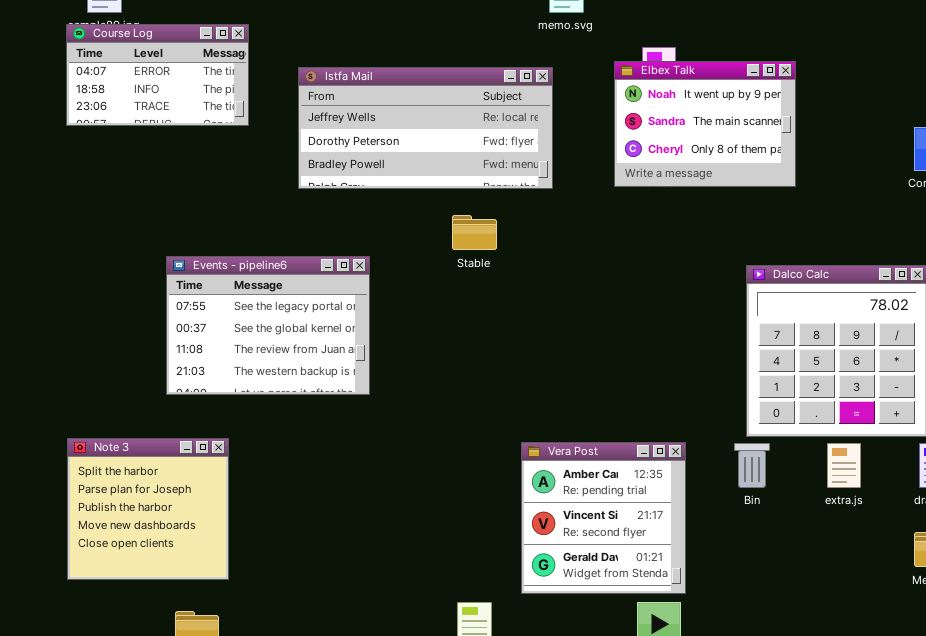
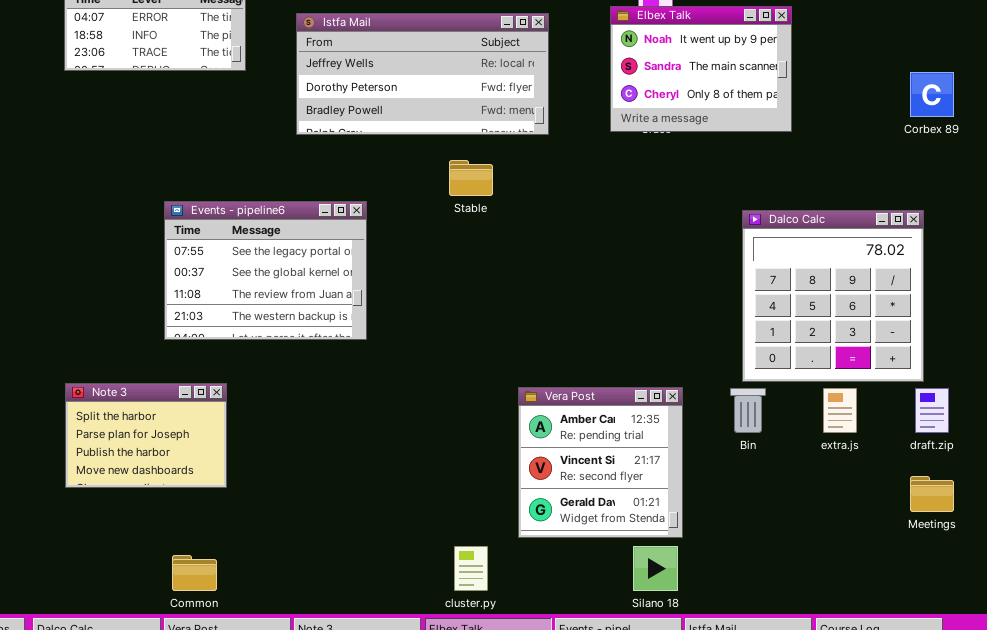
Note 3: [67,438,229,580] -> [65,383,227,488], resized

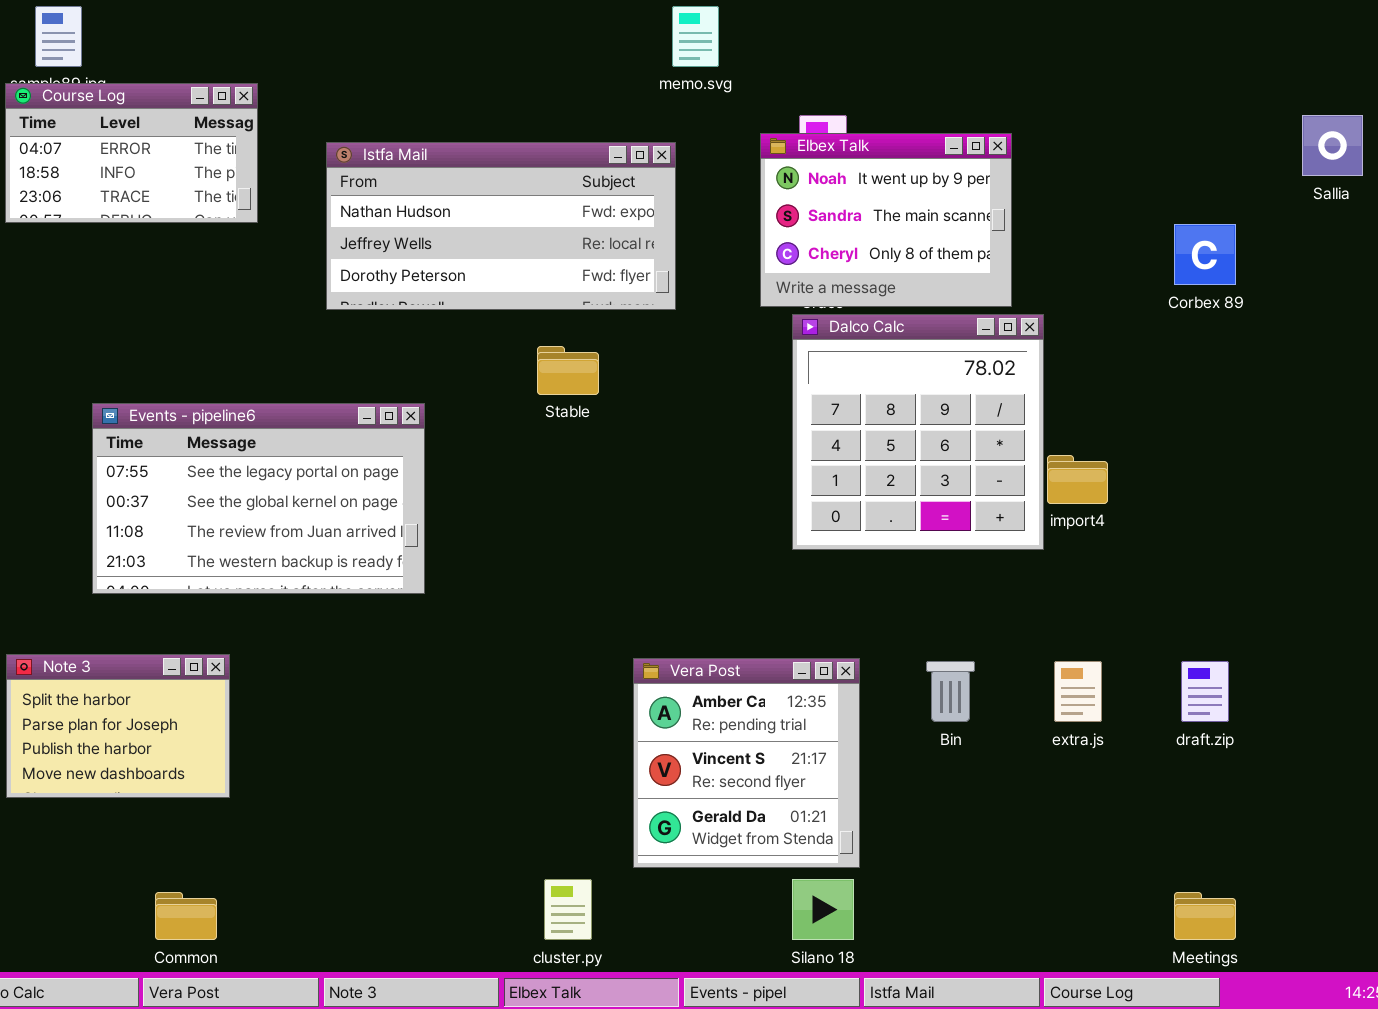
Istfa Mail: [296,13,549,135] -> [326,142,676,310], scrolled up 1 row
Events - pipeline6: [164,201,367,340] -> [92,403,425,594], resized
Dalco Calc: [742,210,924,382] -> [792,314,1044,550], moved
Meetings: [910,476,954,512] -> [1174,892,1236,940], moved

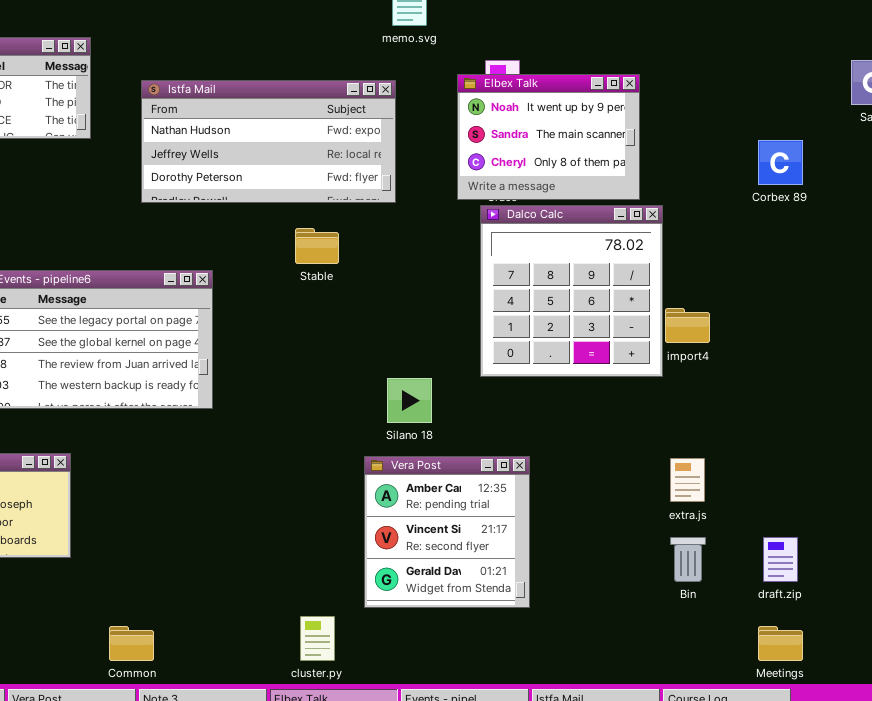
Bin: [926,661,975,722] -> [670,537,706,582], moved
draft.zip: [1181,661,1229,722] -> [763,537,798,582], moved
Silano 18: [792,879,854,940] -> [387,378,432,423], moved
Common: [155,892,217,940] -> [109,626,154,661], moved

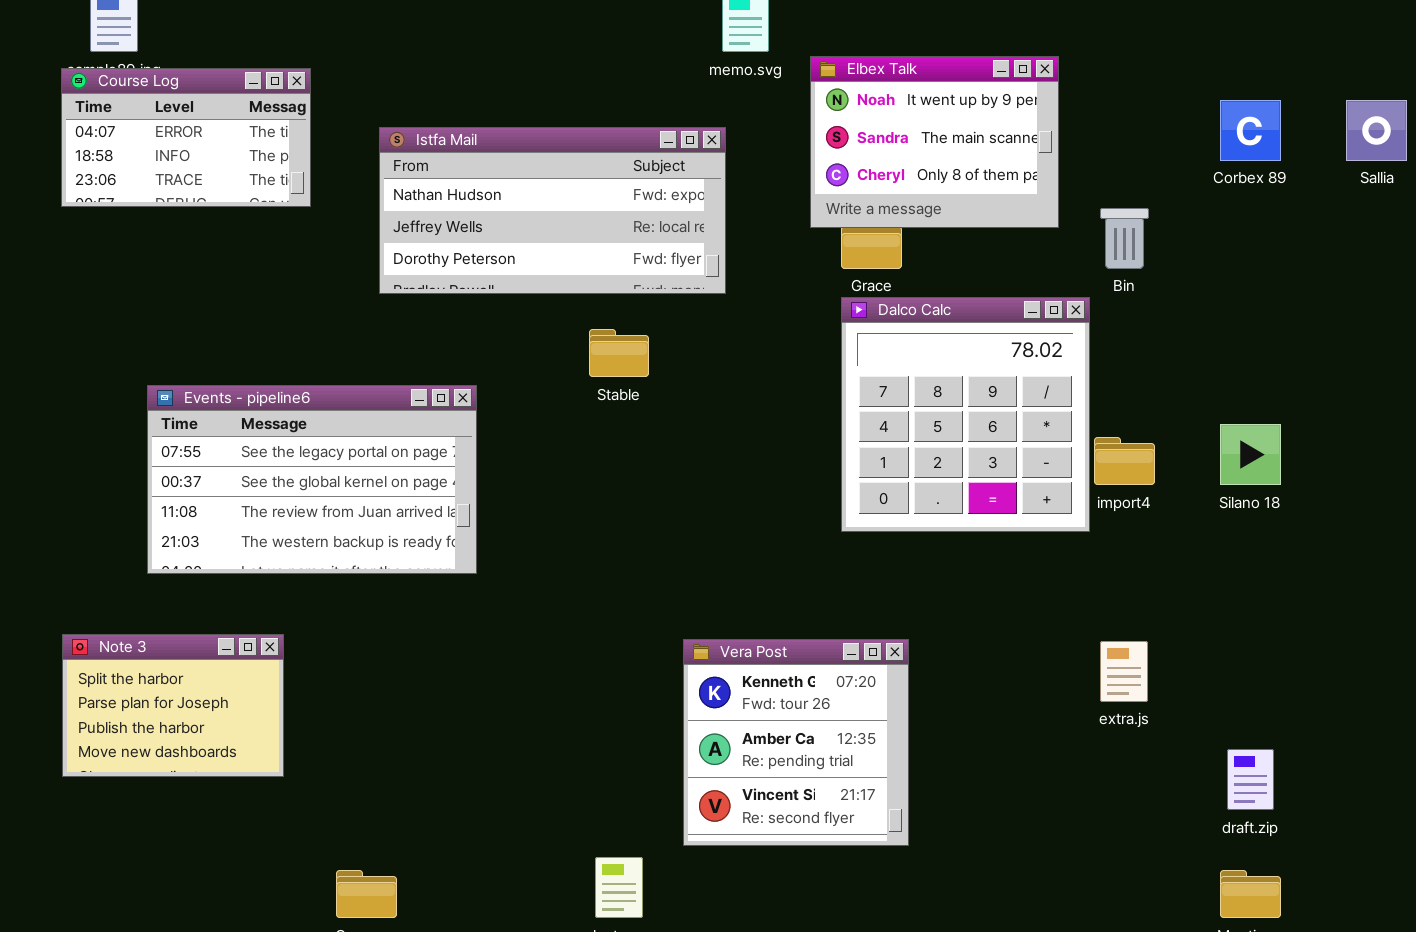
Elbex Talk: [457,74,640,200] -> [810,56,1059,228], moved
Corbex 89: [758,140,803,185] -> [1220,100,1281,161], moved
Silano 18: [387,378,432,423] -> [1220,424,1281,485], moved
Vera Post: [364,456,530,608] -> [683,639,909,846], scrolled up 1 row
Bin: [670,537,706,582] -> [1100,208,1149,269], moved

